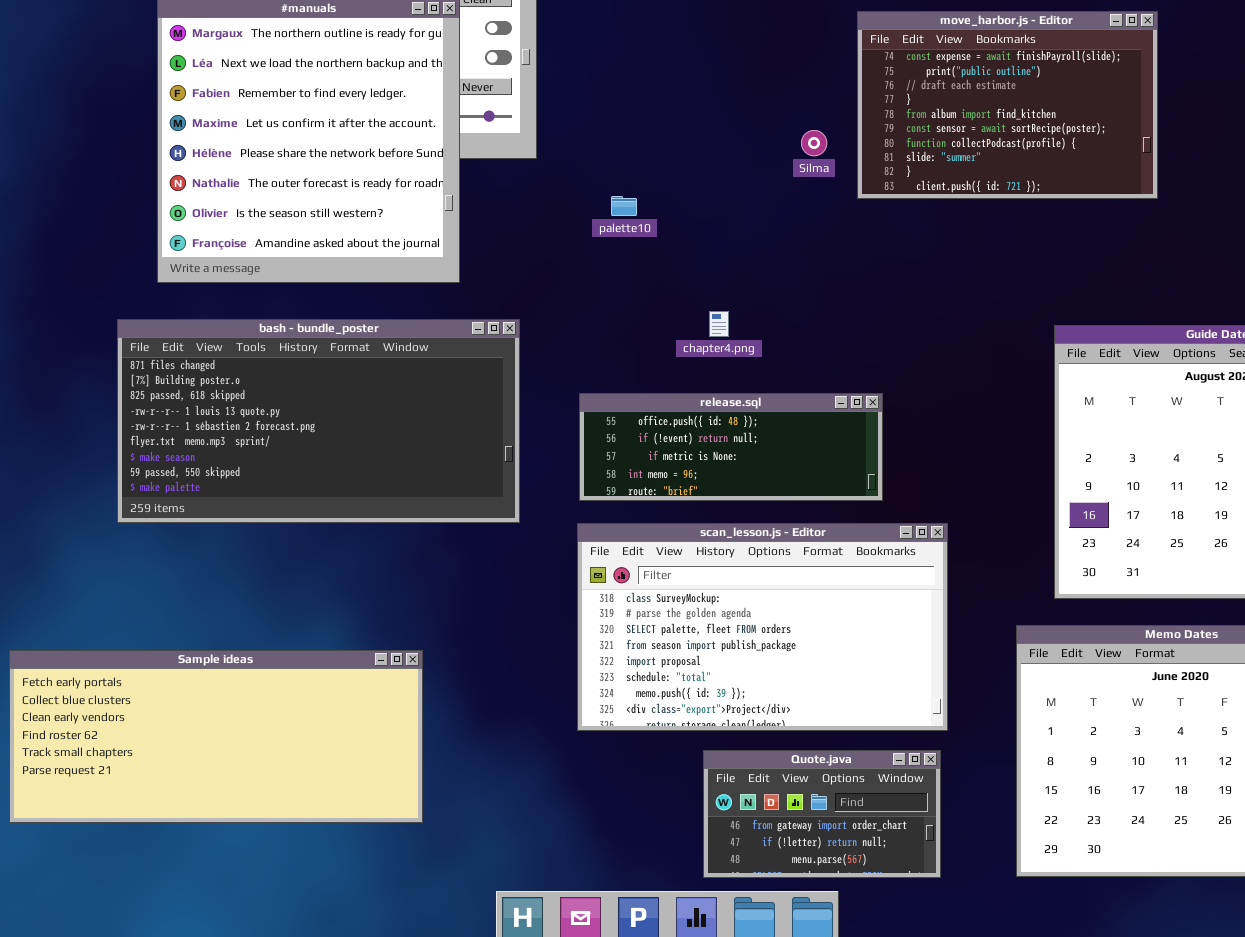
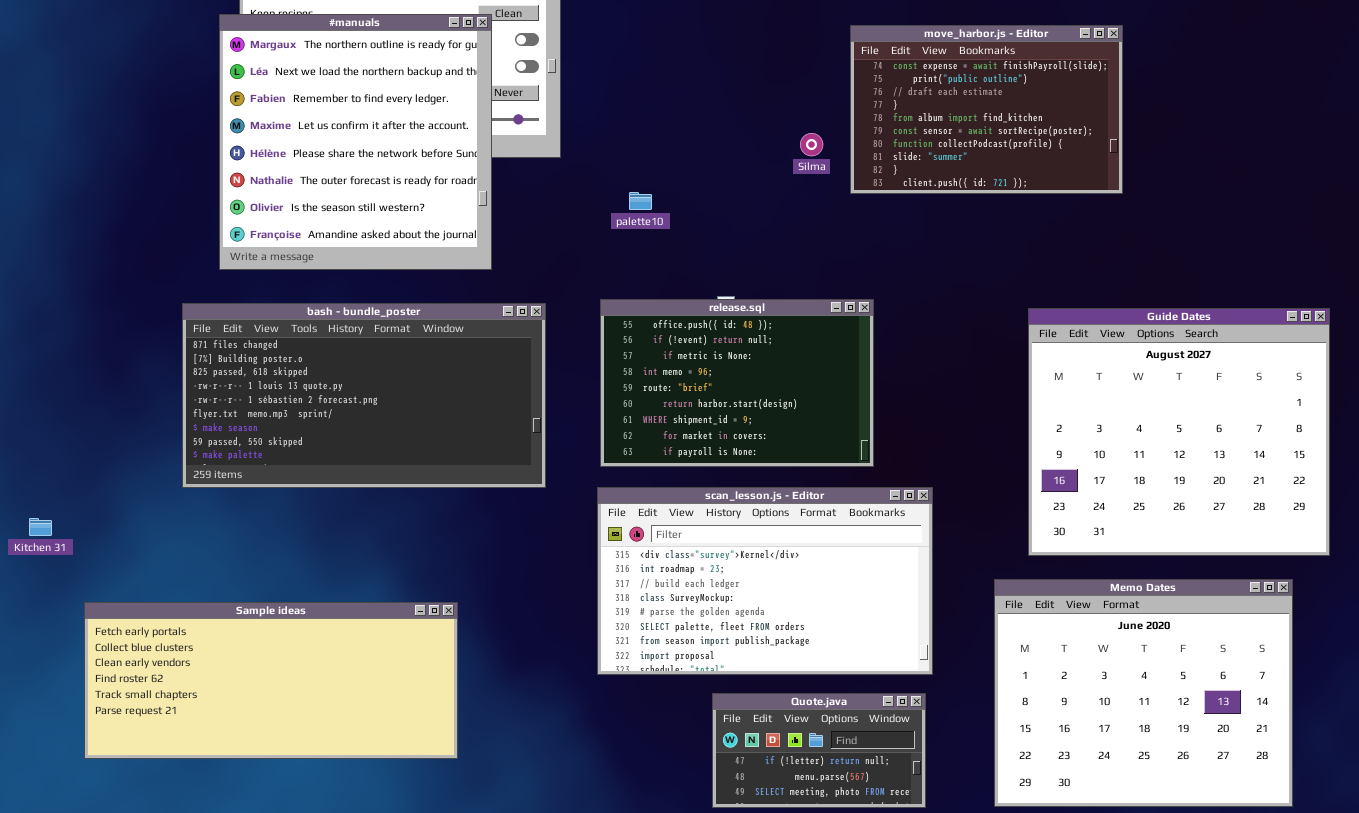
release.sql: [579,393,883,501] -> [600,299,874,467], resized
scan_lesson.js - Editor: [577,523,948,731] -> [597,487,933,675], scrolled up 3 rows
Quote.java: [703,750,941,878] -> [712,693,926,808], scrolled down 1 row

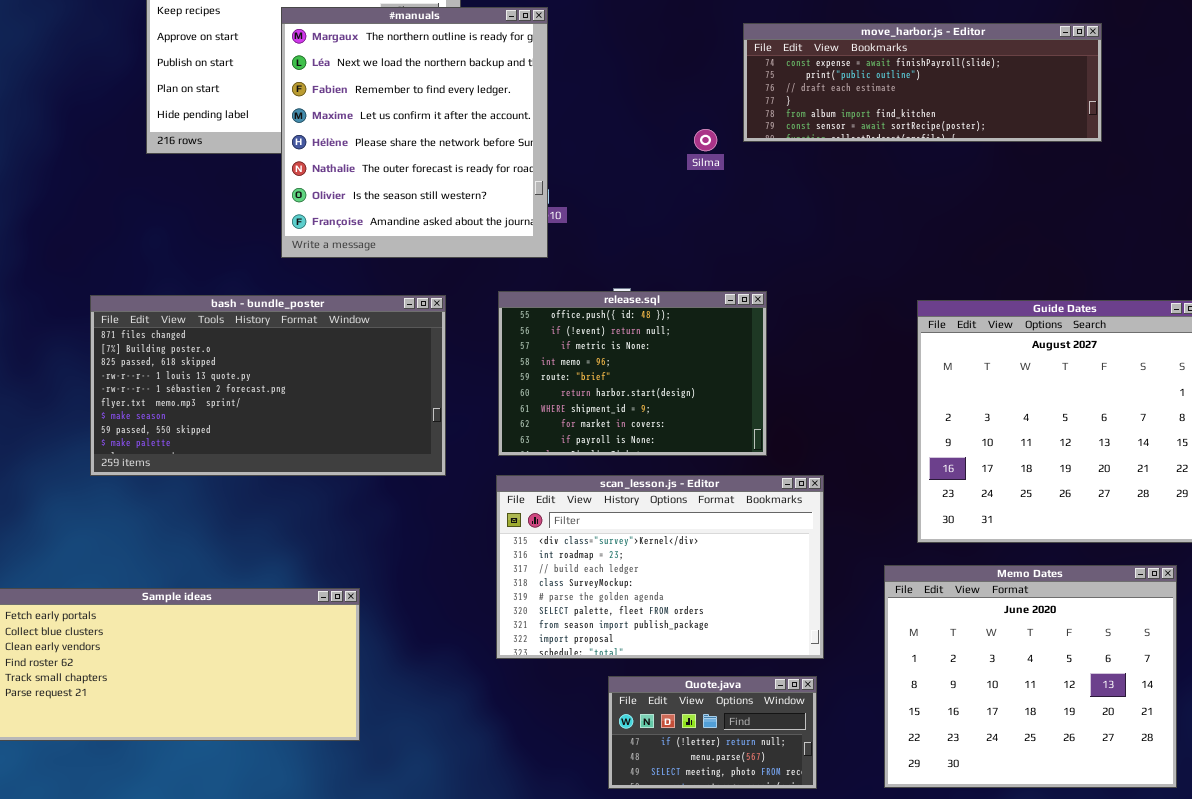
#manuals: [219,14,492,270] -> [281,7,548,258], moved
move_harbor.js - Editor: [850,25,1123,194] -> [743,23,1102,142], resized

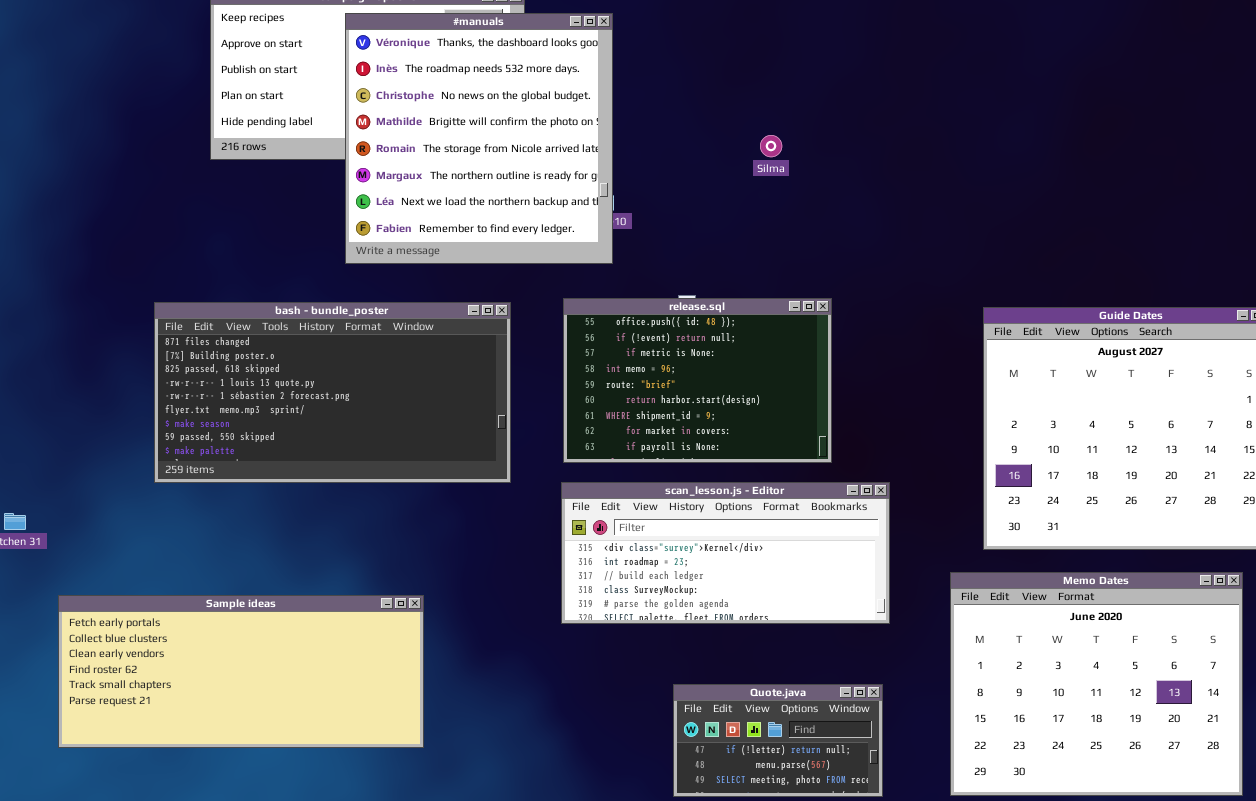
#manuals: [281,7,548,258] -> [345,13,613,264], scrolled up 5 rows
move_harbor.js - Editor: [743,23,1102,142] -> none, closed
scan_lesson.js - Editor: [496,475,824,659] -> [561,482,890,624], resized

